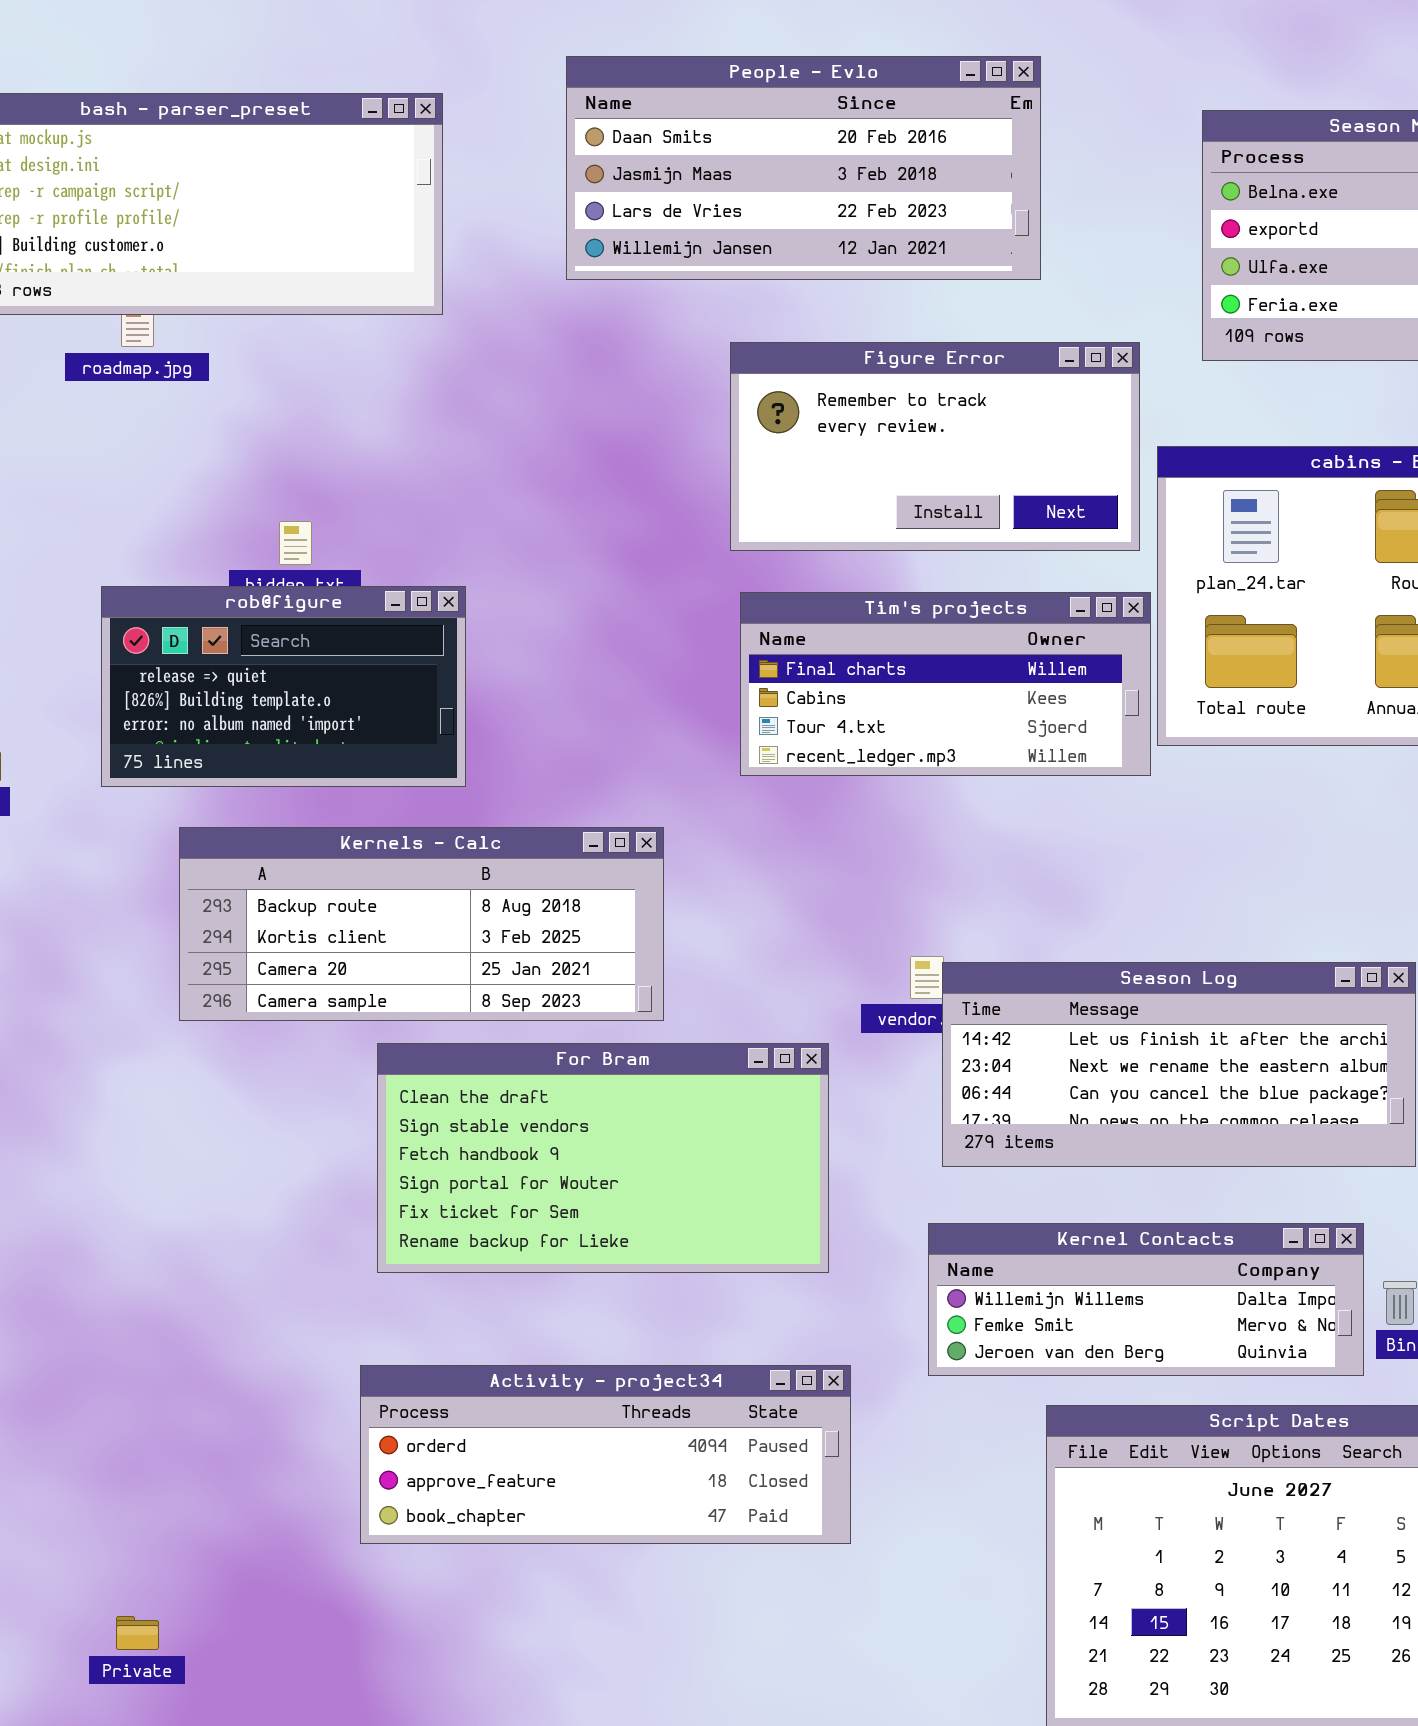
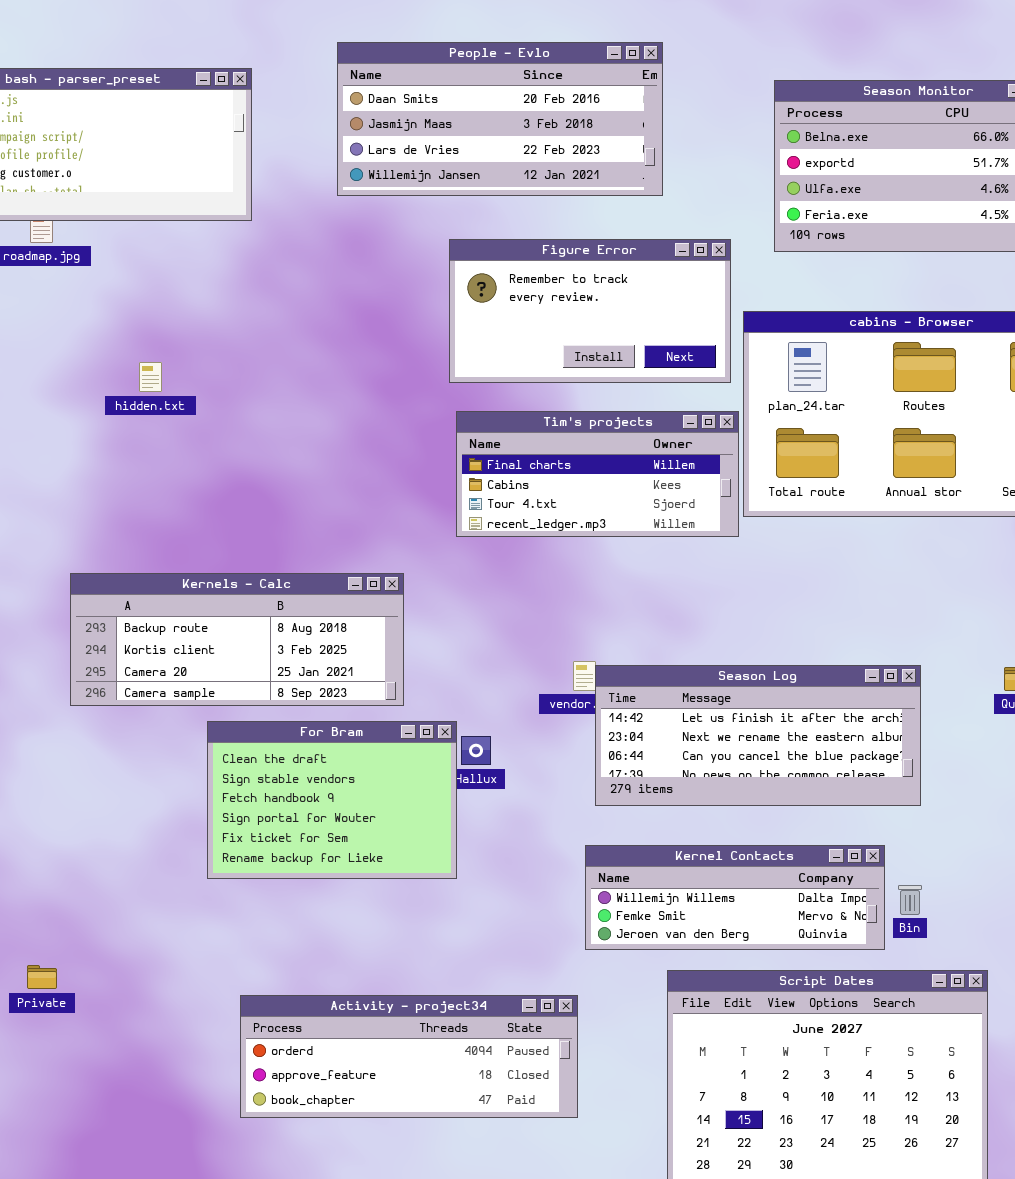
rob@figure: [101,586,466,787] -> none, closed
For Bram: [377,1043,829,1273] -> [207,721,457,879], resized
Activity - project34: [360,1365,851,1544] -> [240,995,578,1118], moved
Private: [116,1616,159,1650] -> [27,965,57,989], moved

